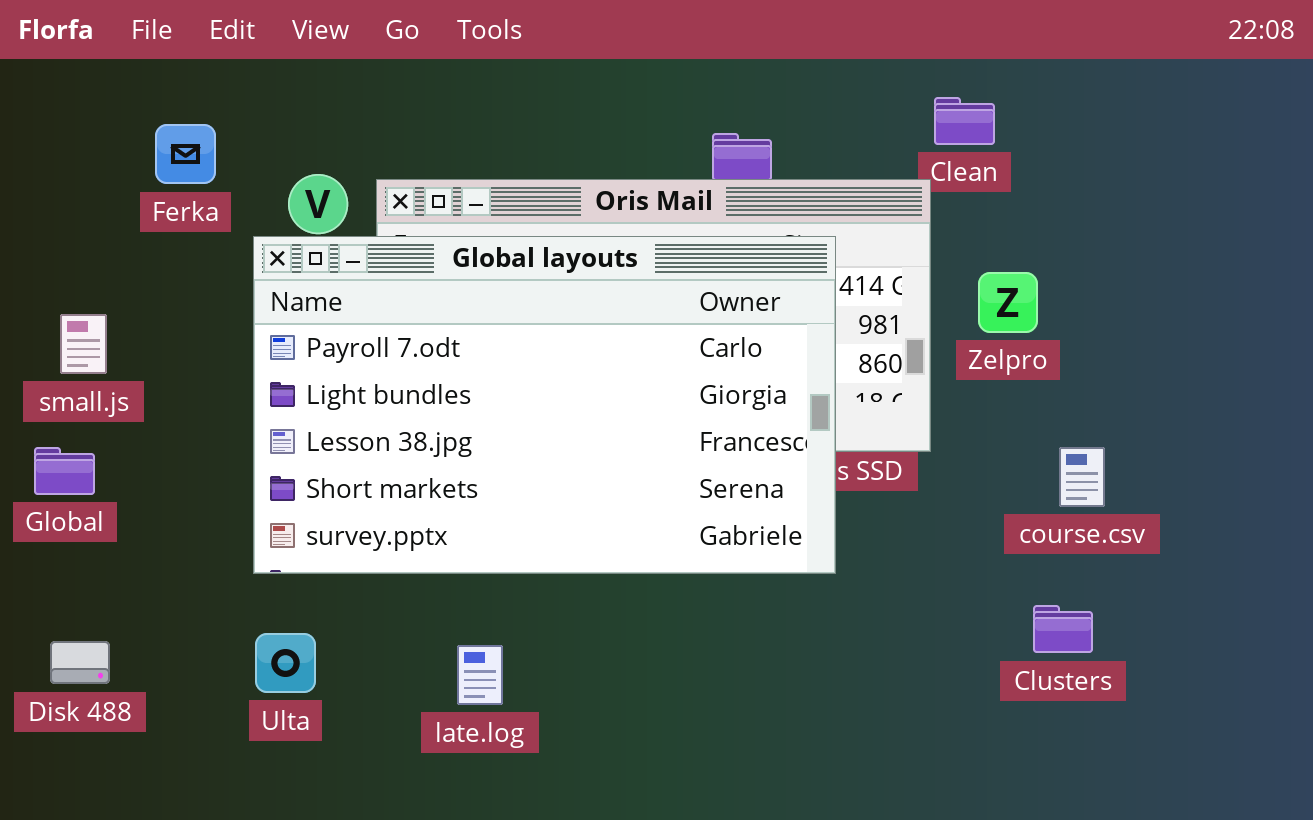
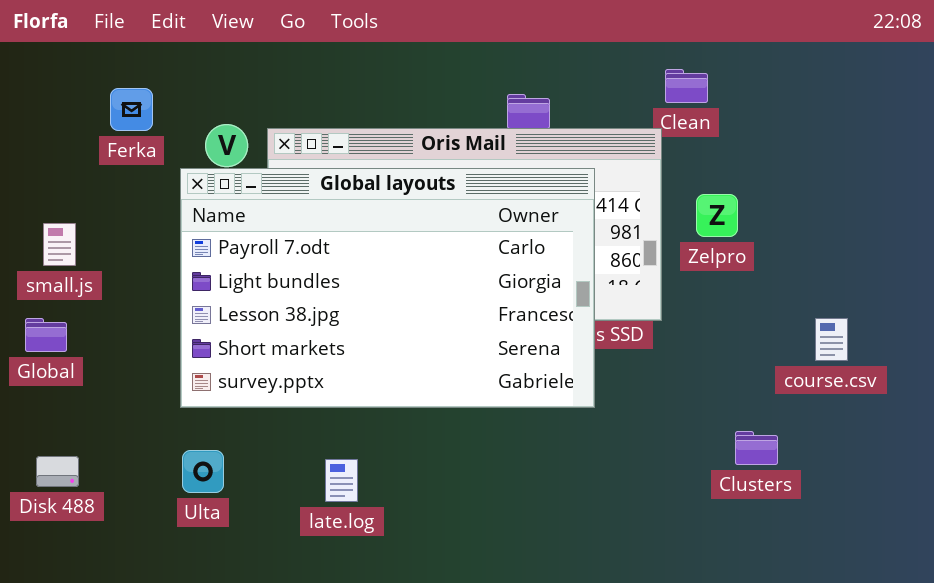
course.csv: [1059,447,1105,507] -> [815,318,848,361], moved

